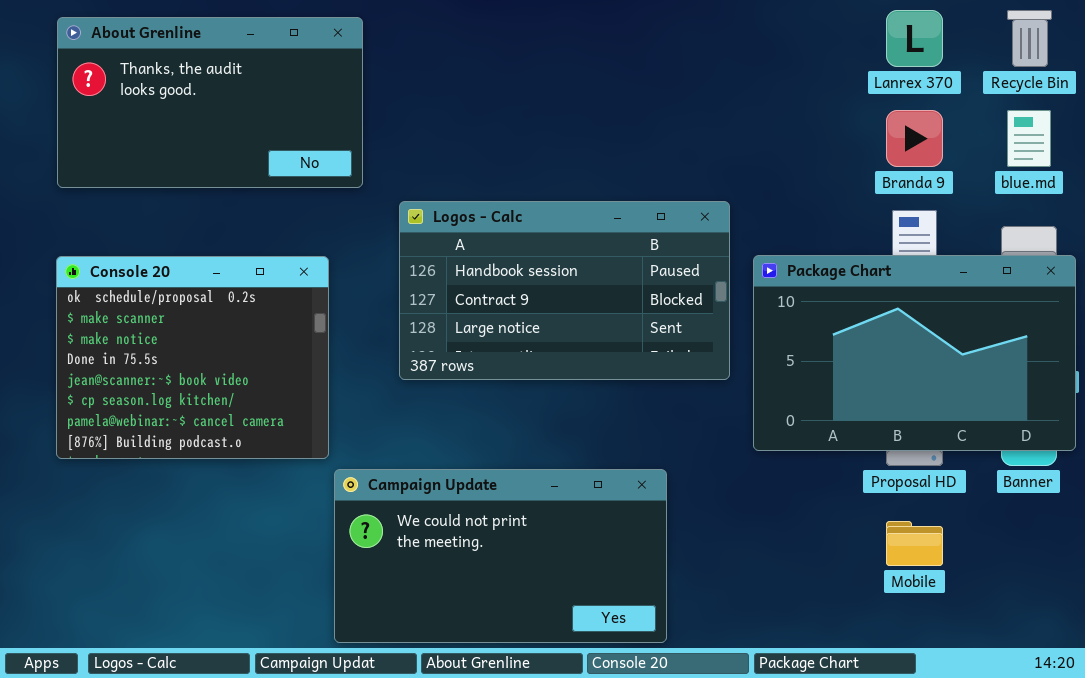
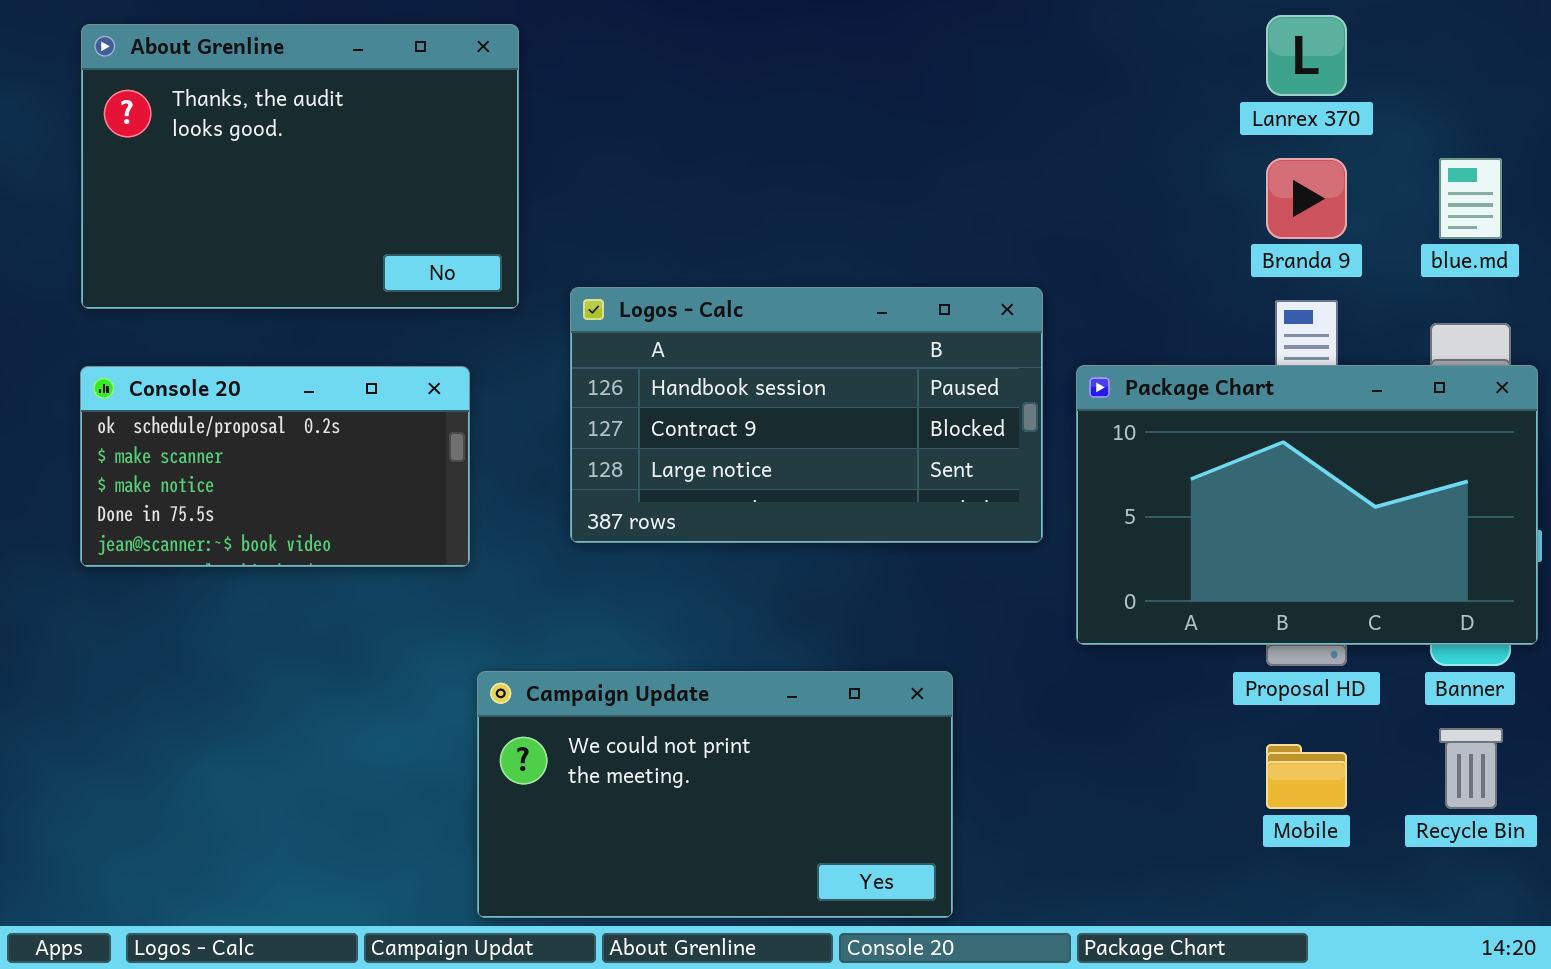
Recycle Bin: [1007,10,1052,67] -> [1439,728,1503,809], moved
About Grenline: [57,17,363,188] -> [81,24,519,309], resized
Console 20: [56,256,329,459] -> [80,366,470,567], resized

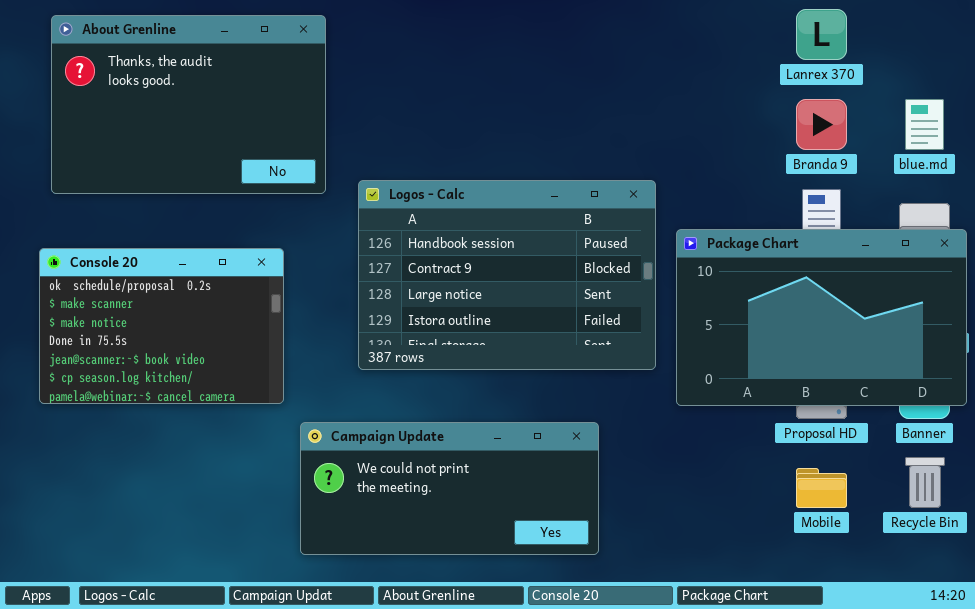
Logos - Calc: [570,287,1043,543] -> [358,180,656,370], resized
Console 20: [80,366,470,567] -> [39,248,284,404], moved, resized
Campaign Update: [477,671,953,918] -> [300,422,599,555], resized

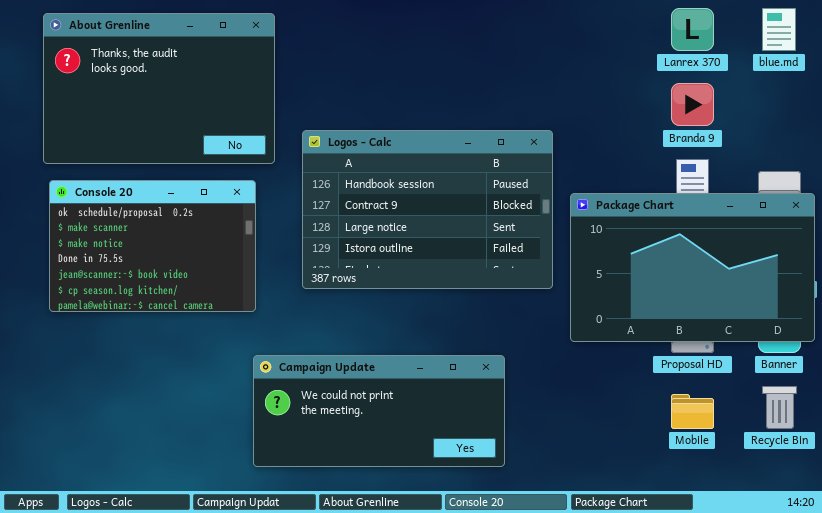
blue.md: [905,99,944,150] -> [762,8,796,51], moved
Logos - Calc: [358,180,656,370] -> [302,130,553,289], moved
Console 20: [39,248,284,404] -> [49,180,256,312], moved

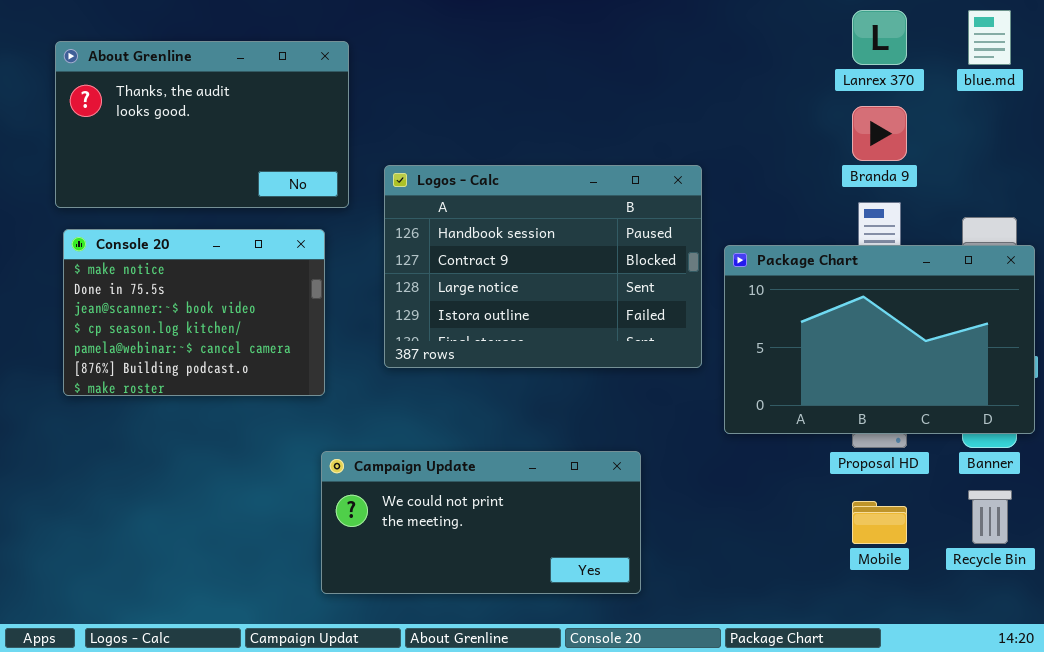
About Grenline: [43,13,275,164] -> [55,41,349,208], resized
Console 20: [49,180,256,312] -> [63,229,325,396], scrolled down 2 rows

